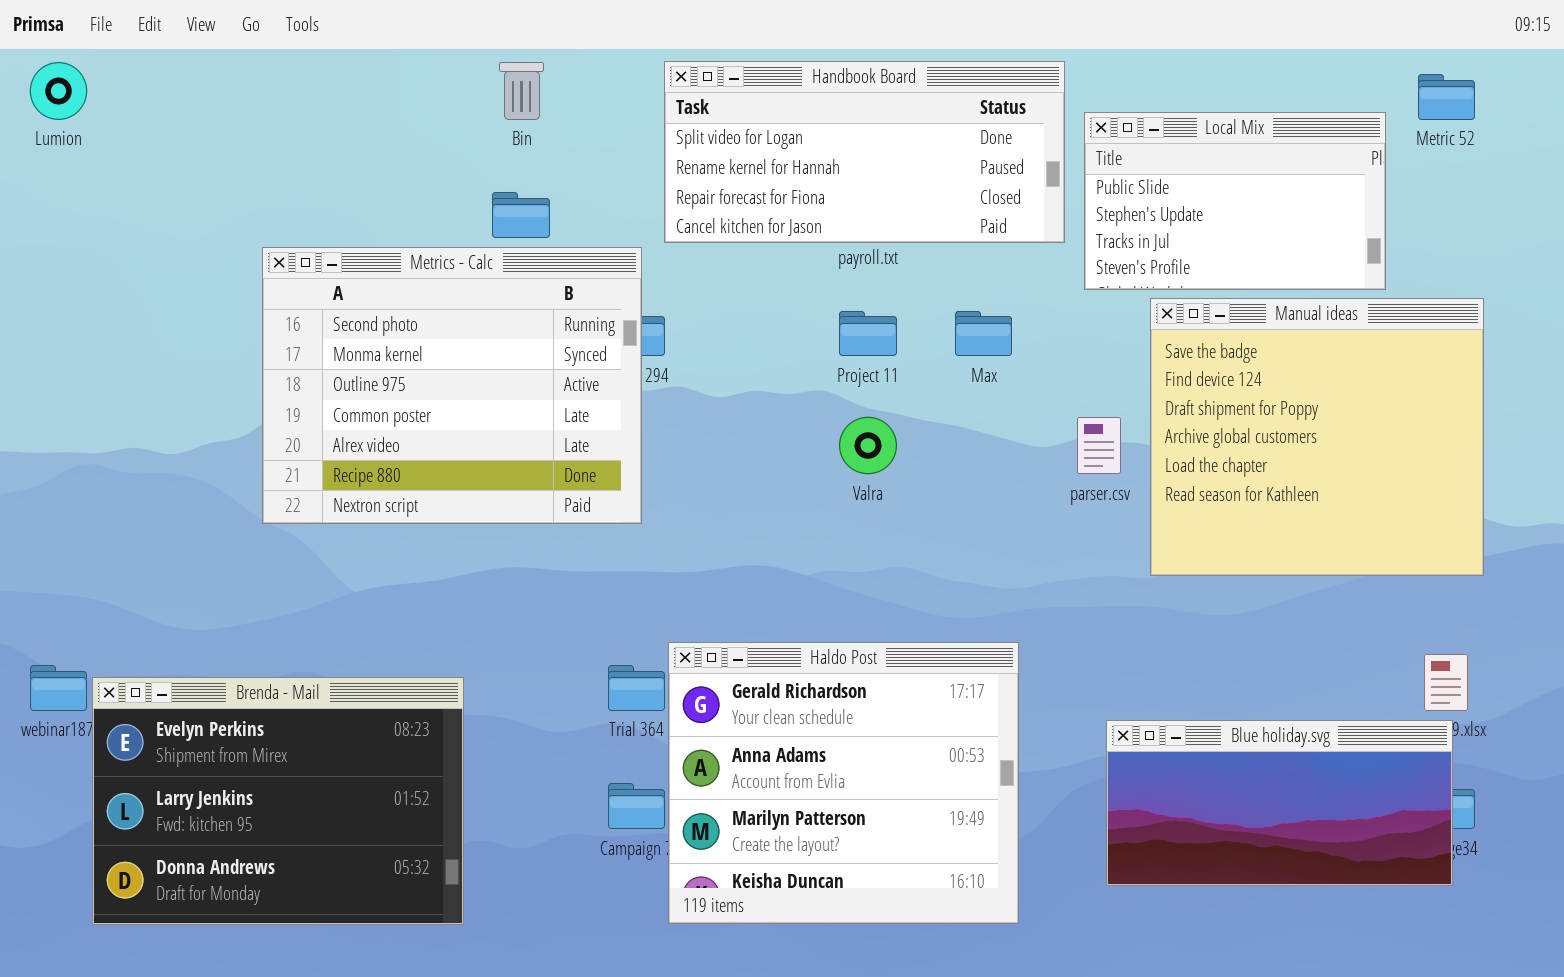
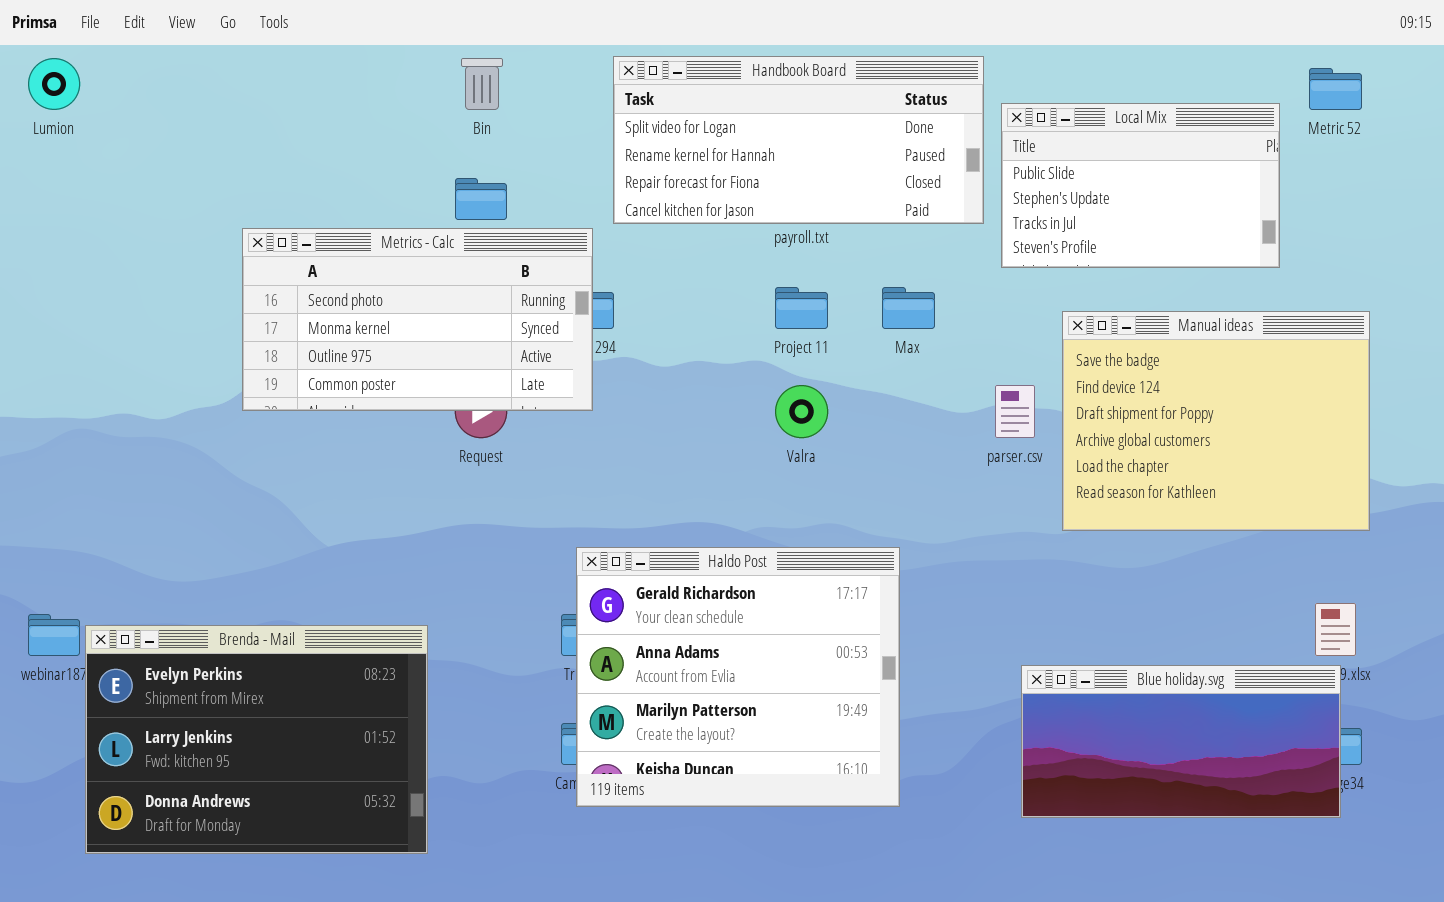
Metrics - Calc: [262,247,642,524] -> [242,228,593,411], resized
Manual ideas: [1150,298,1484,576] -> [1062,311,1370,531], resized
Haldo Post: [668,642,1019,924] -> [576,547,900,807], moved

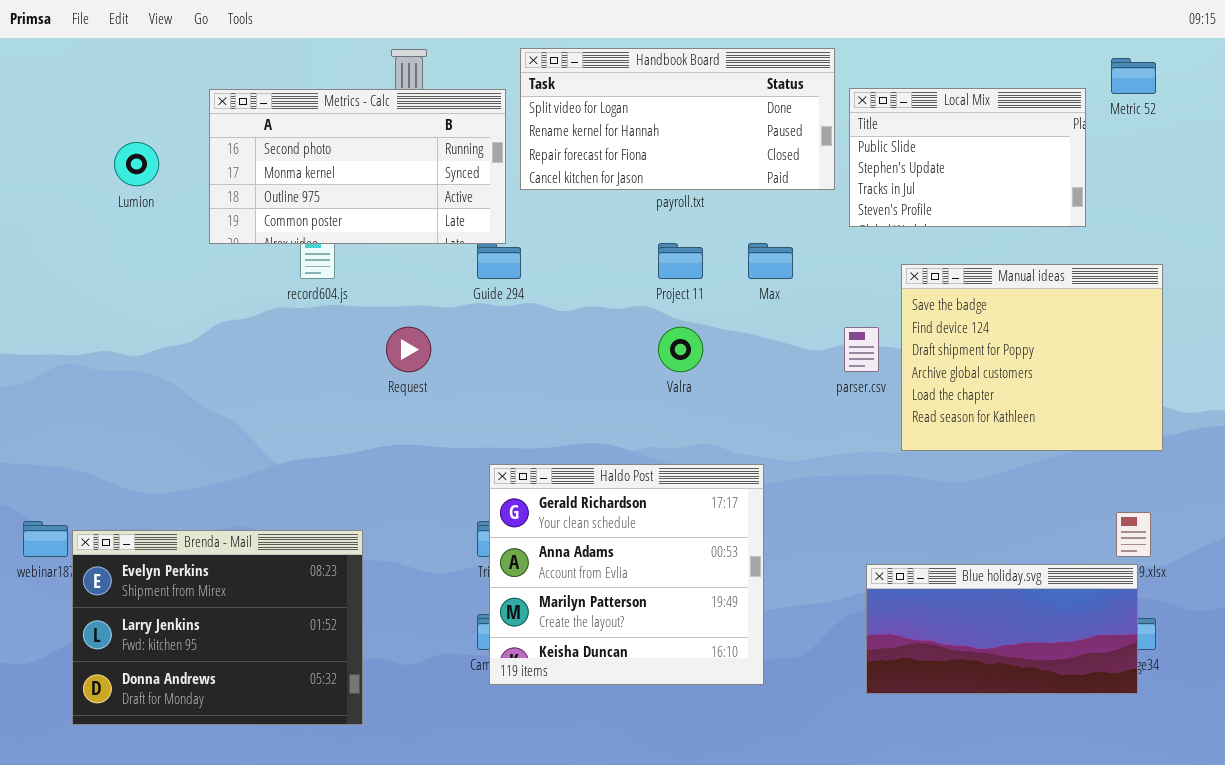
Lumion: [28,58,80,110] -> [114,142,159,186], moved
Metrics - Calc: [242,228,593,411] -> [209,89,506,244], moved

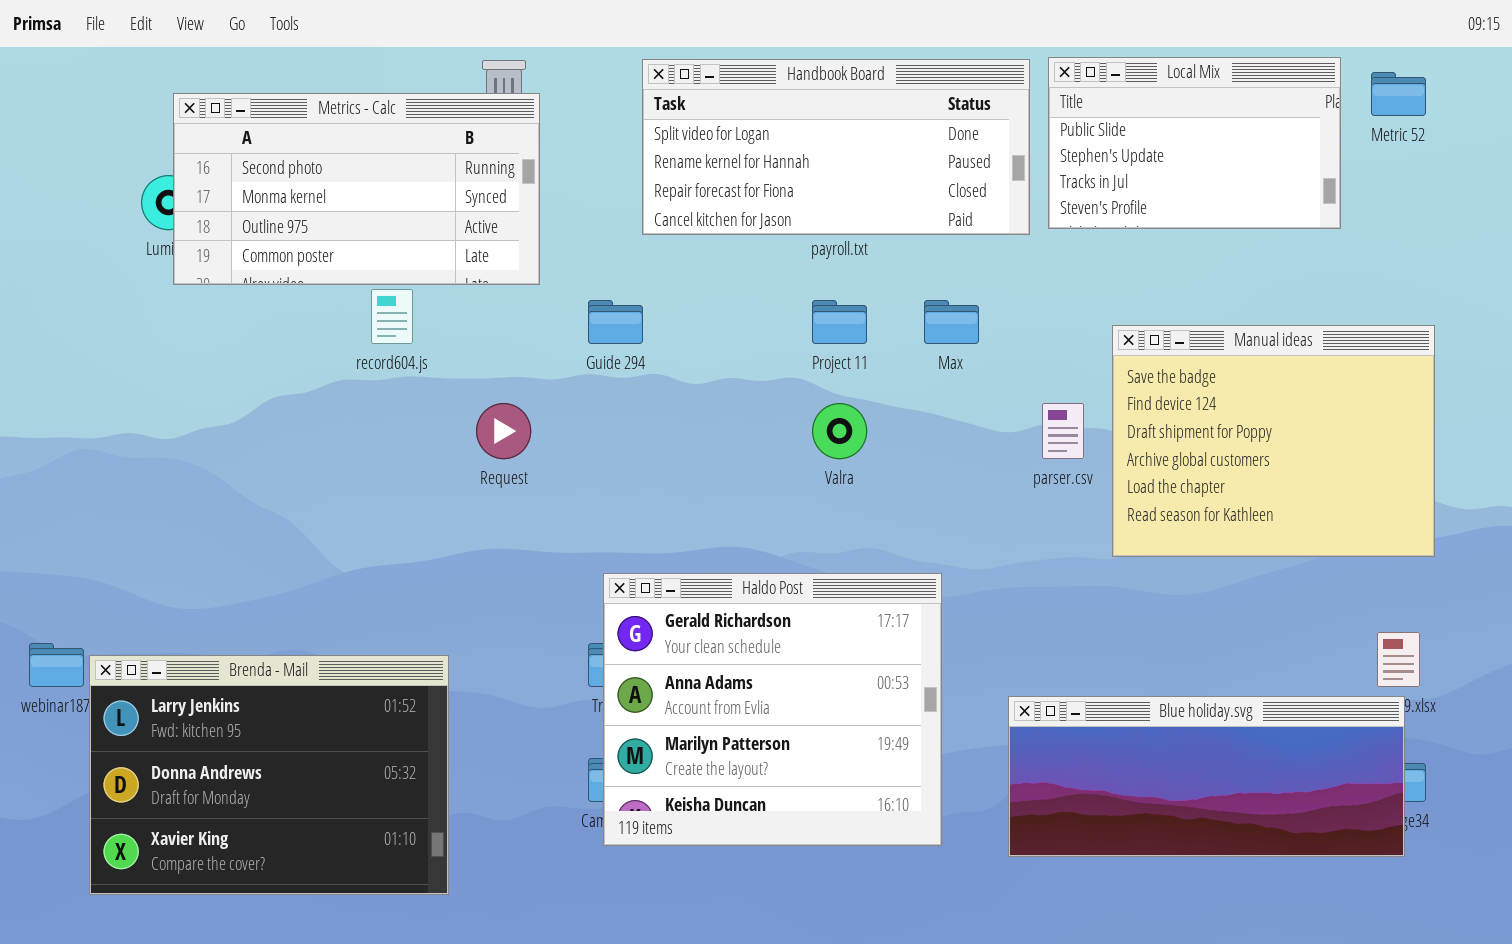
Local Mix: [849,88,1086,227] -> [1048,57,1341,229], moved
Metrics - Calc: [209,89,506,244] -> [173,93,540,285], moved
Brenda - Mail: [72,530,363,725] -> [89,655,449,895], scrolled down 1 row
Blue holiday.svg: [866,564,1138,694] -> [1008,696,1405,857], resized

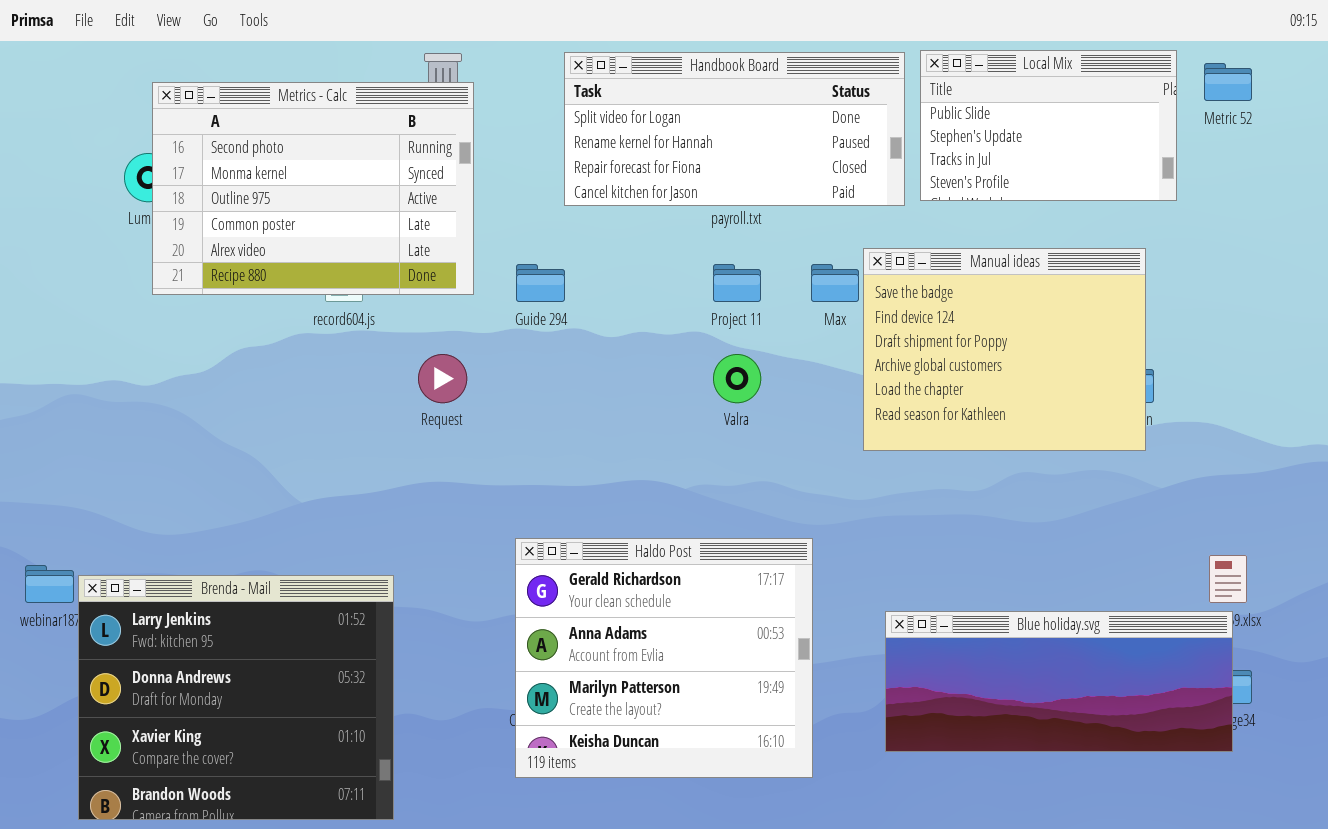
Metrics - Calc: [173,93,540,285] -> [152,82,474,295], resized
Manual ideas: [1112,325,1435,557] -> [863,248,1146,451], moved
Haldo Post: [603,573,942,846] -> [515,538,813,778], moved
Brenda - Mail: [89,655,449,895] -> [78,575,394,820], resized

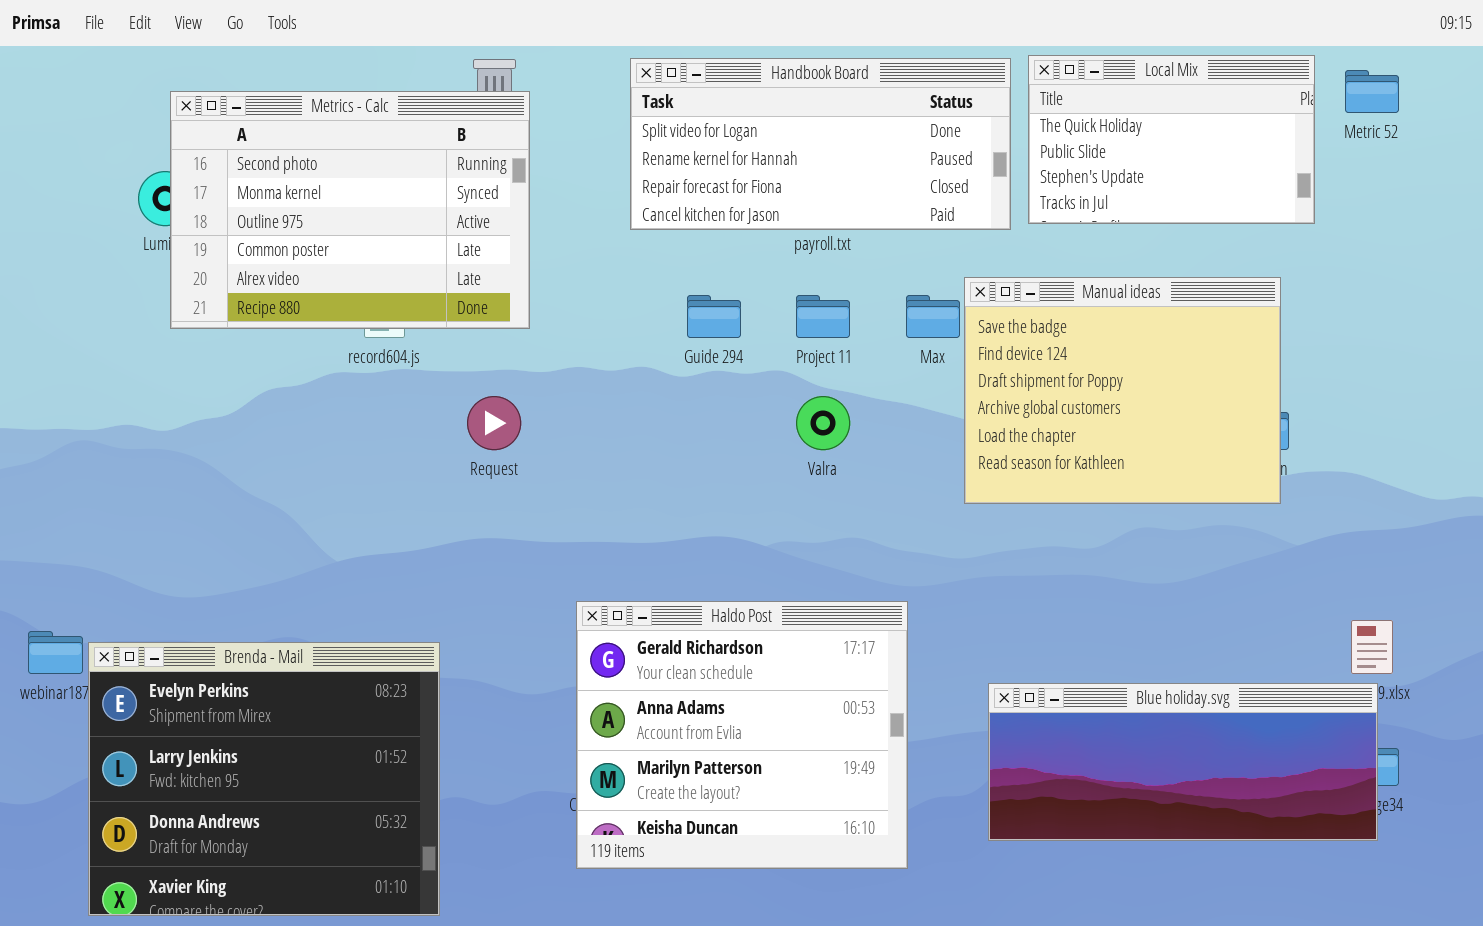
Local Mix: [920,50,1177,201] -> [1028,55,1315,224], scrolled up 1 row
Guide 294: [516,264,565,302] -> [687,295,741,338], moved
Brenda - Mail: [78,575,394,820] -> [88,642,440,916], scrolled up 1 row

